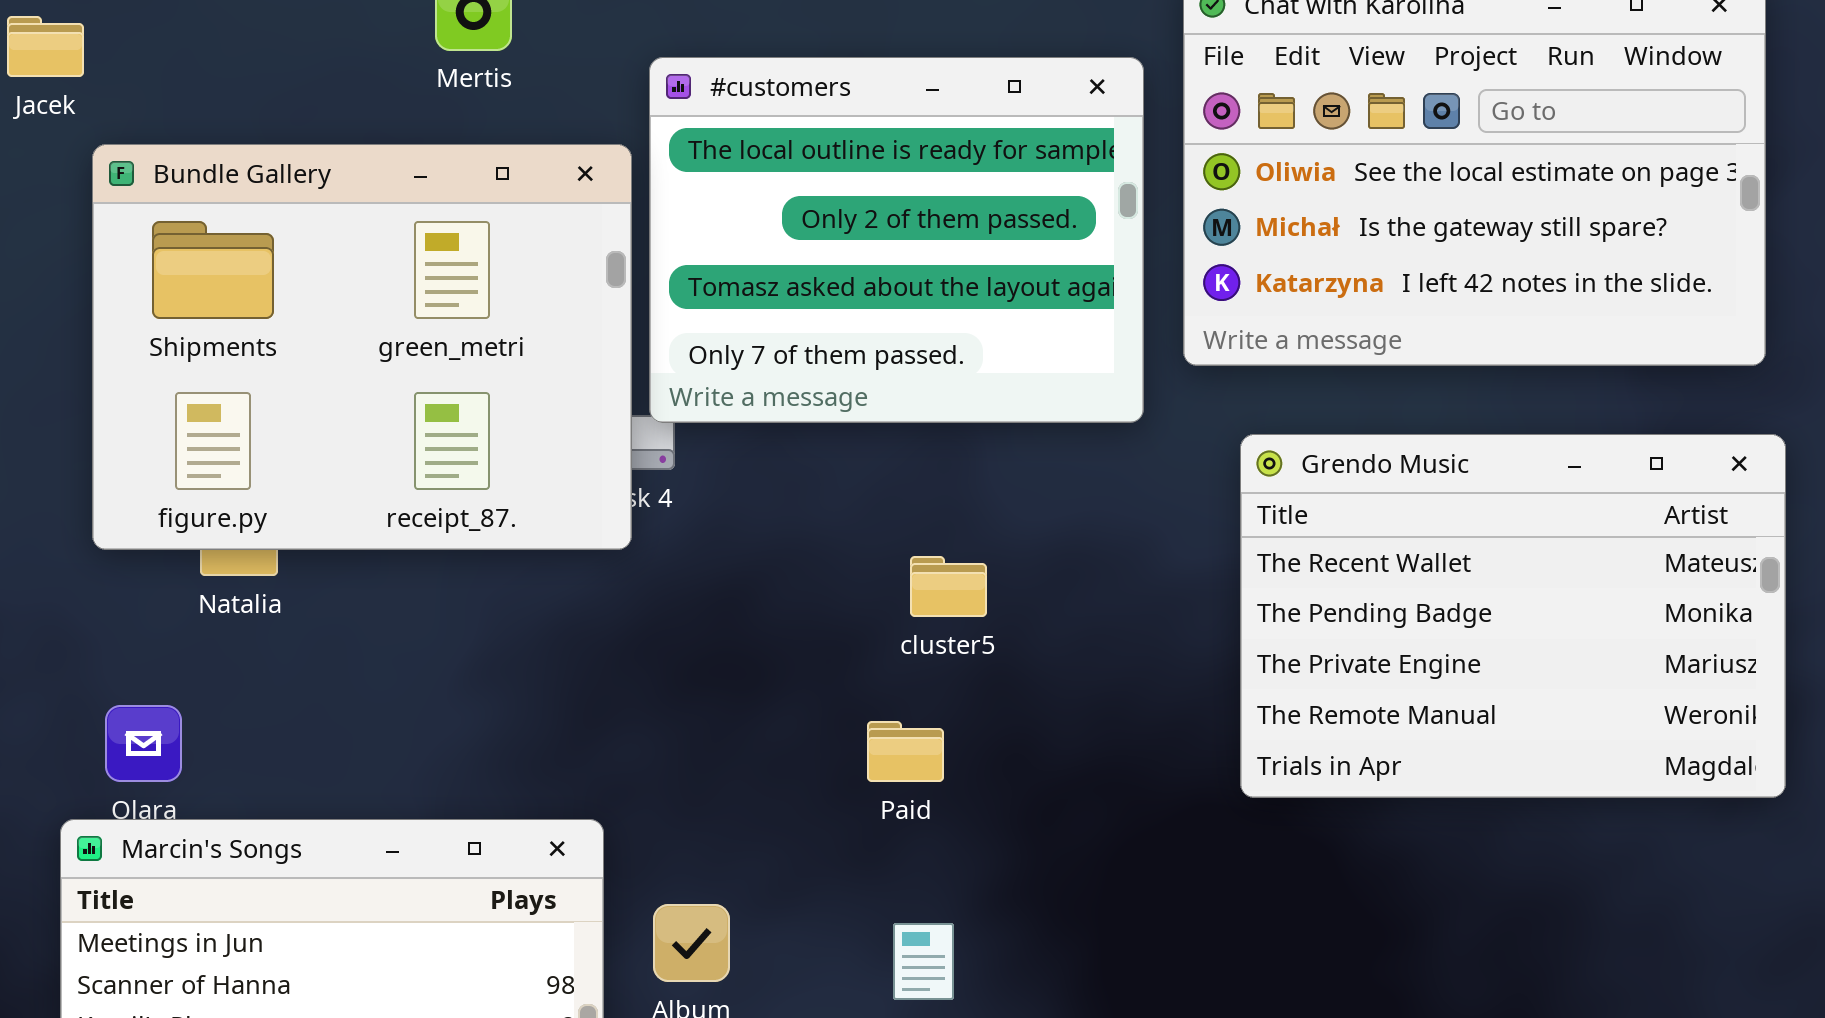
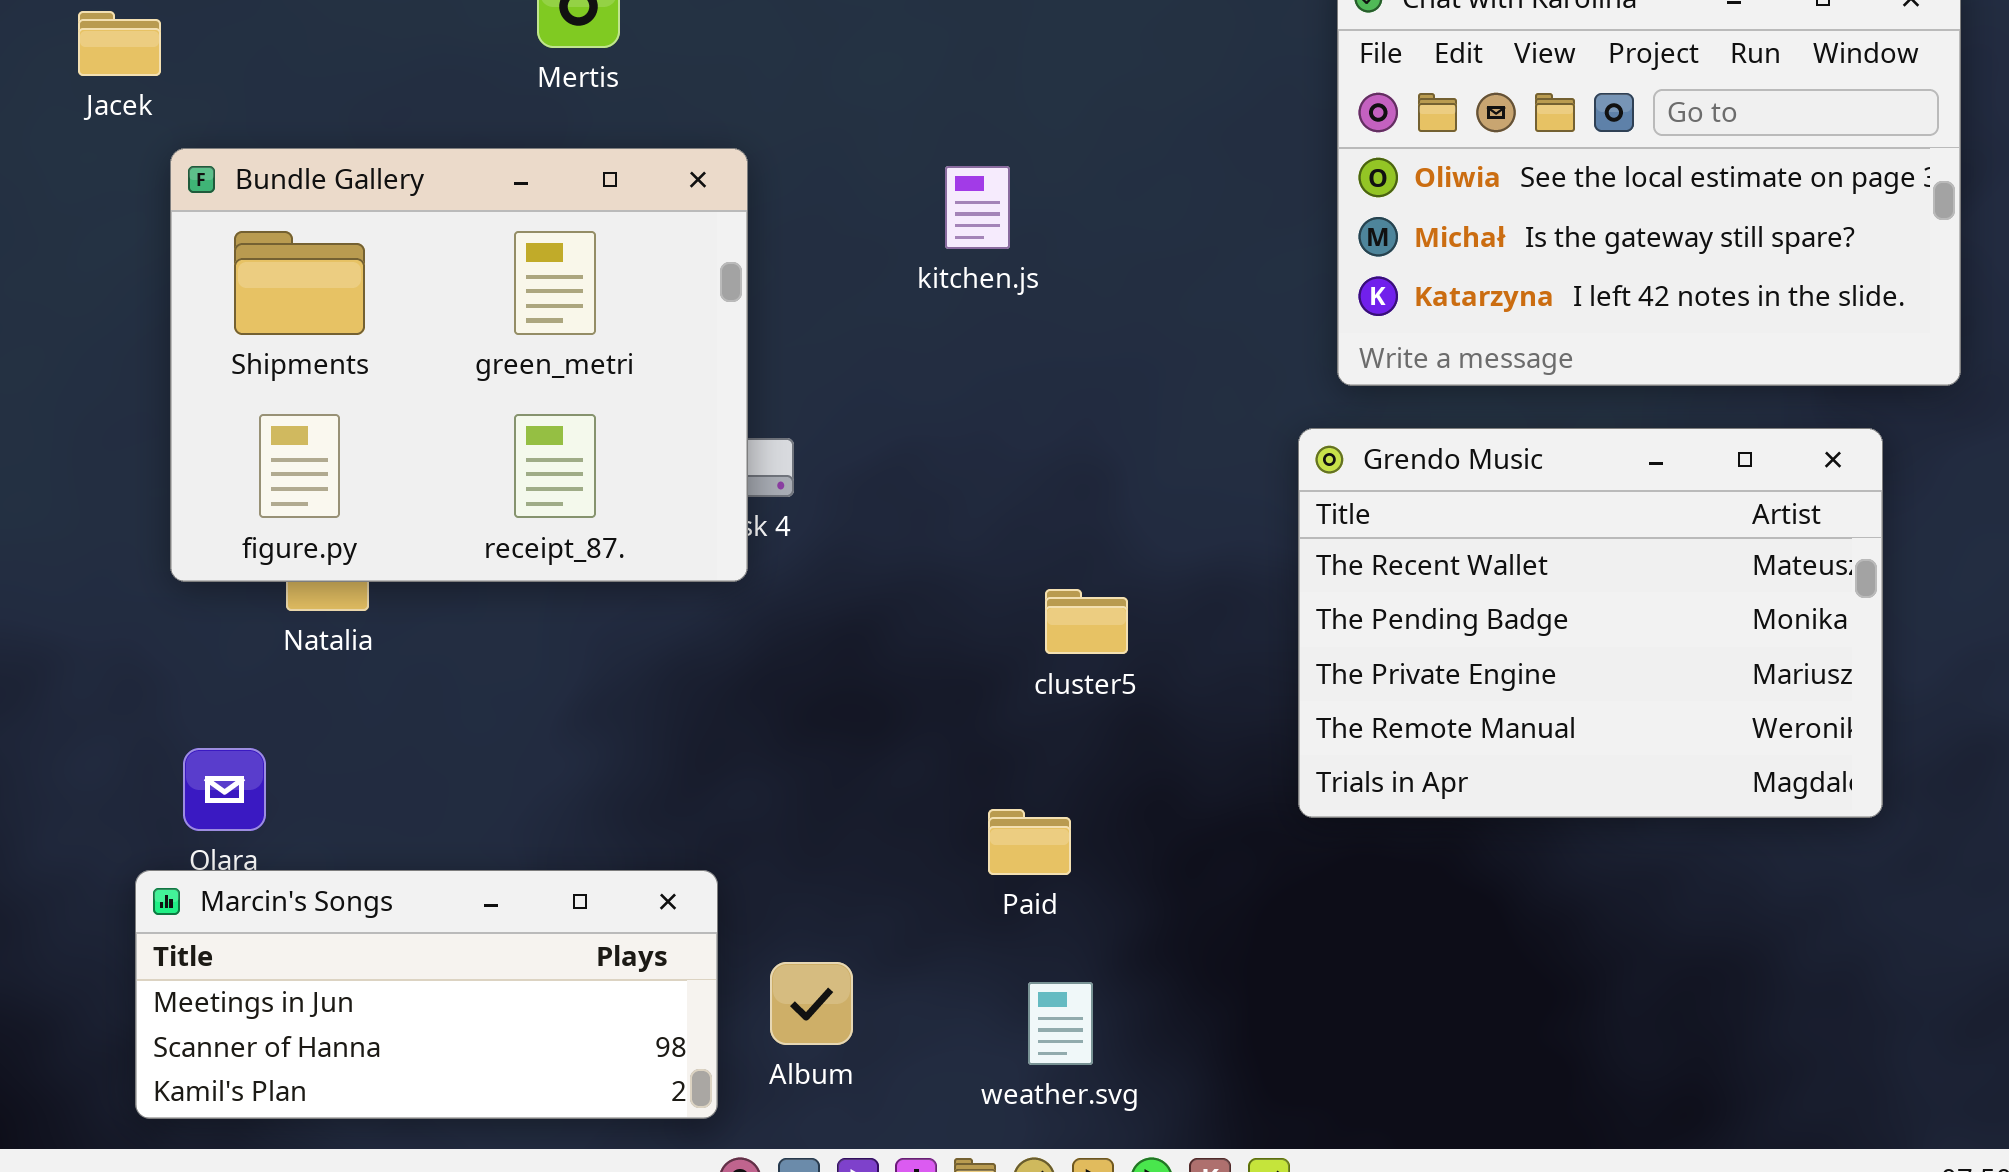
#customers: [649,57,1144,423] -> none, closed
Grendo Music: [1240,434,1786,798] -> [1298,428,1883,818], moved
Paid: [867,721,944,782] -> [988,809,1071,875], moved

